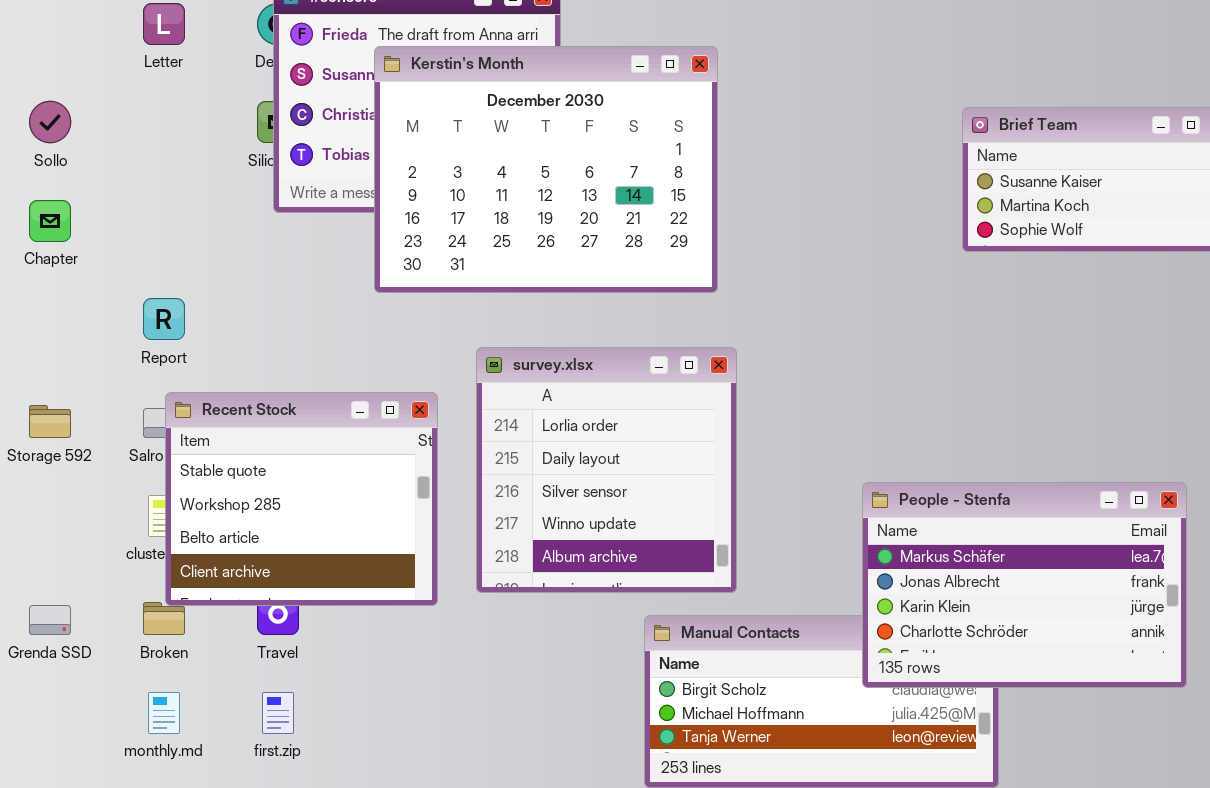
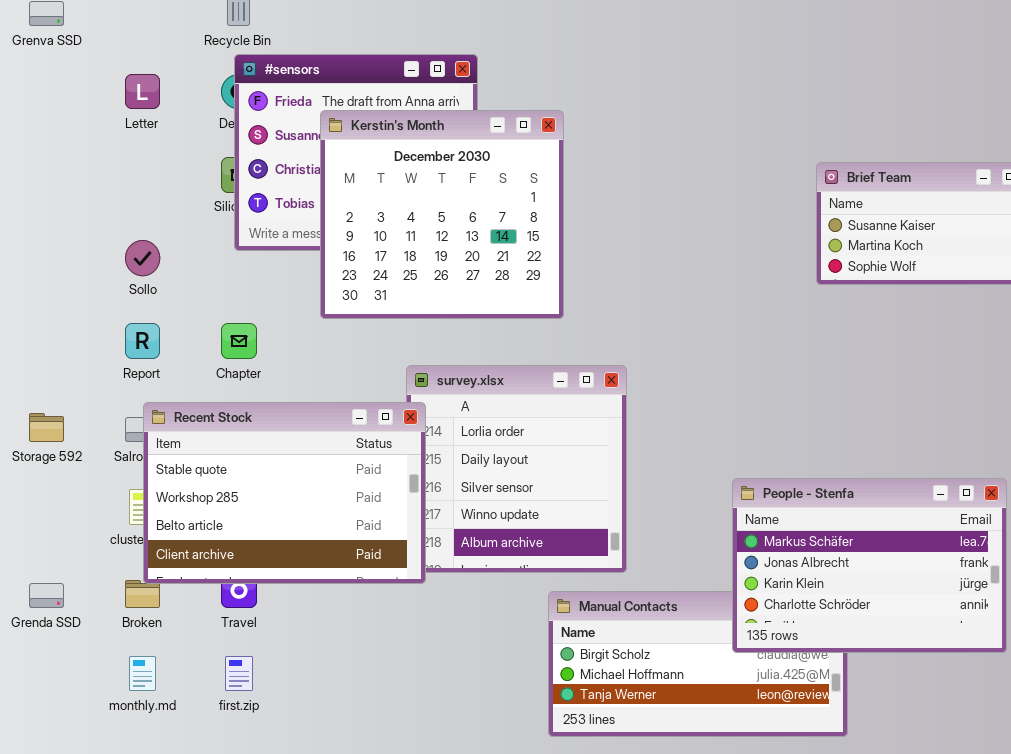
Kerstin's Month: [374,46,718,293] -> [320,110,564,319], resized
Sollo: [29,101,71,143] -> [125,240,160,276], moved
Chapter: [29,200,71,242] -> [221,323,257,359], moved
Recent Stock: [165,392,438,606] -> [143,402,426,584], resized

